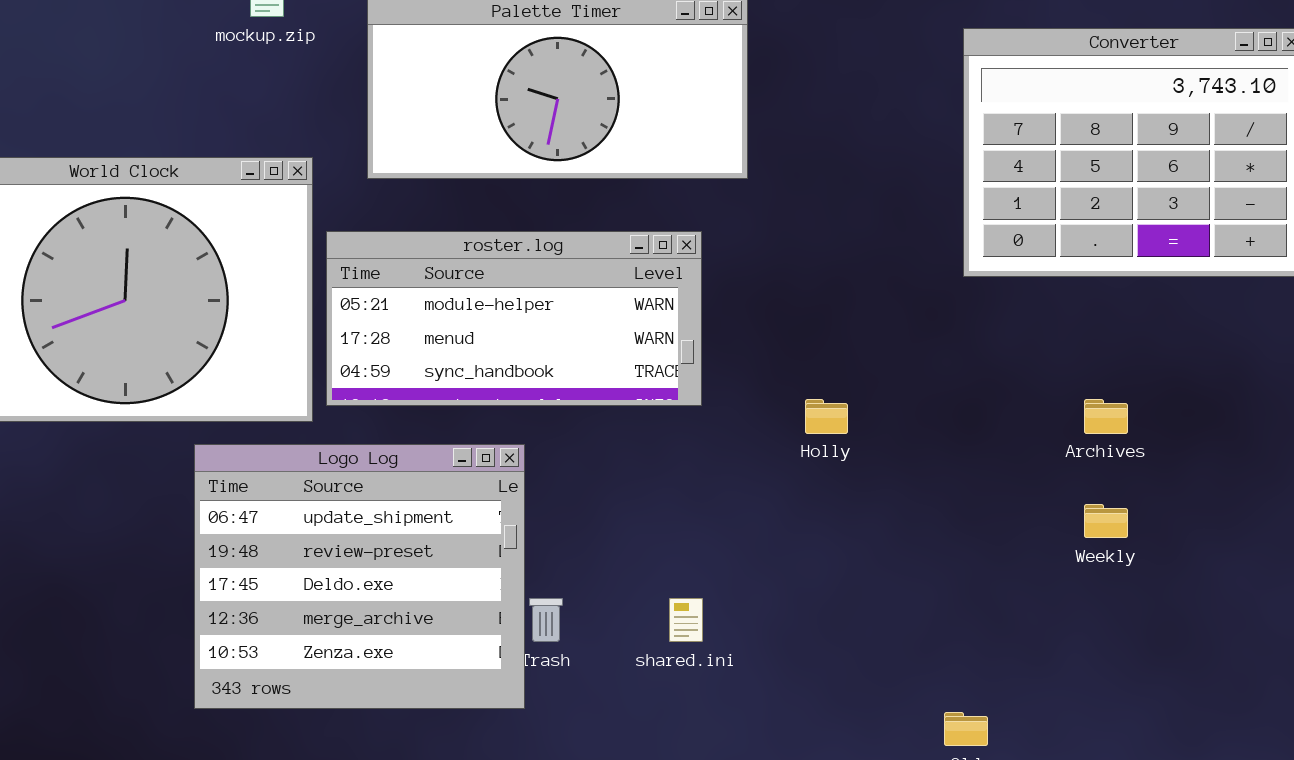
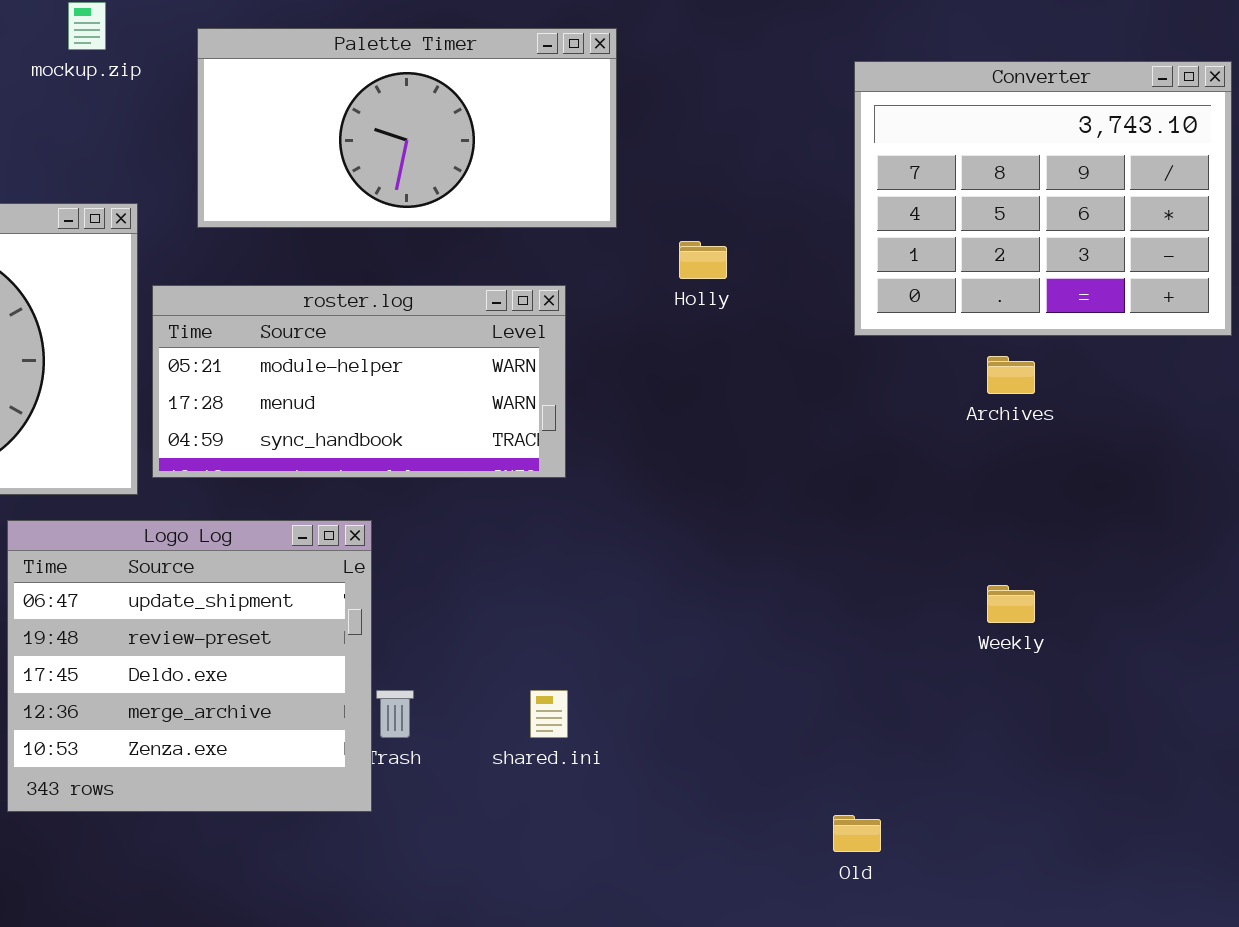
Holly: [805,399,848,434] -> [679,241,727,279], moved
Archives: [1084,399,1128,434] -> [987,356,1035,394], moved

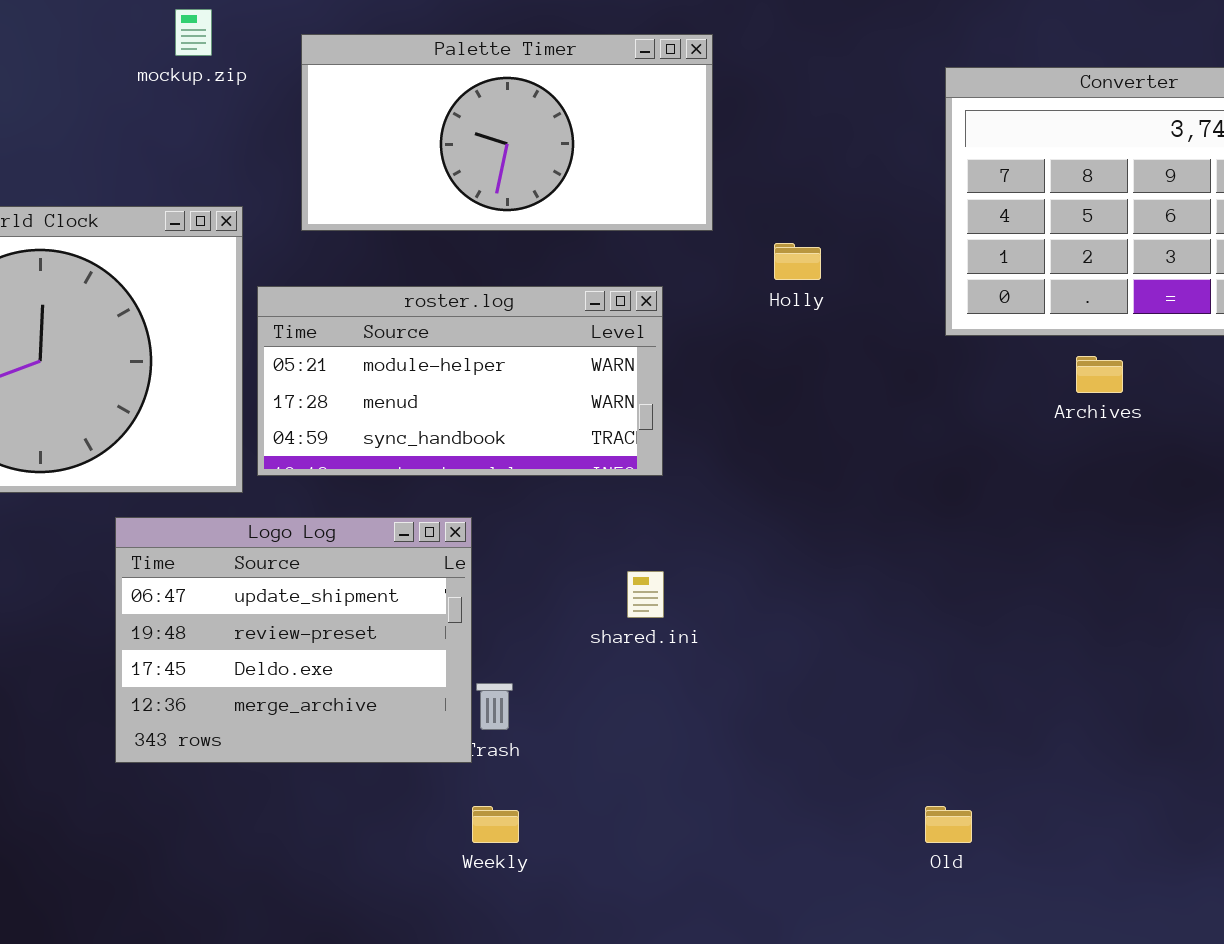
Logo Log: [7,520,372,812] -> [115,517,472,763], resized
Weekly: [987,585,1035,623] -> [472,806,519,843], moved
shared.ini: [530,690,568,738] -> [627,571,664,618], moved

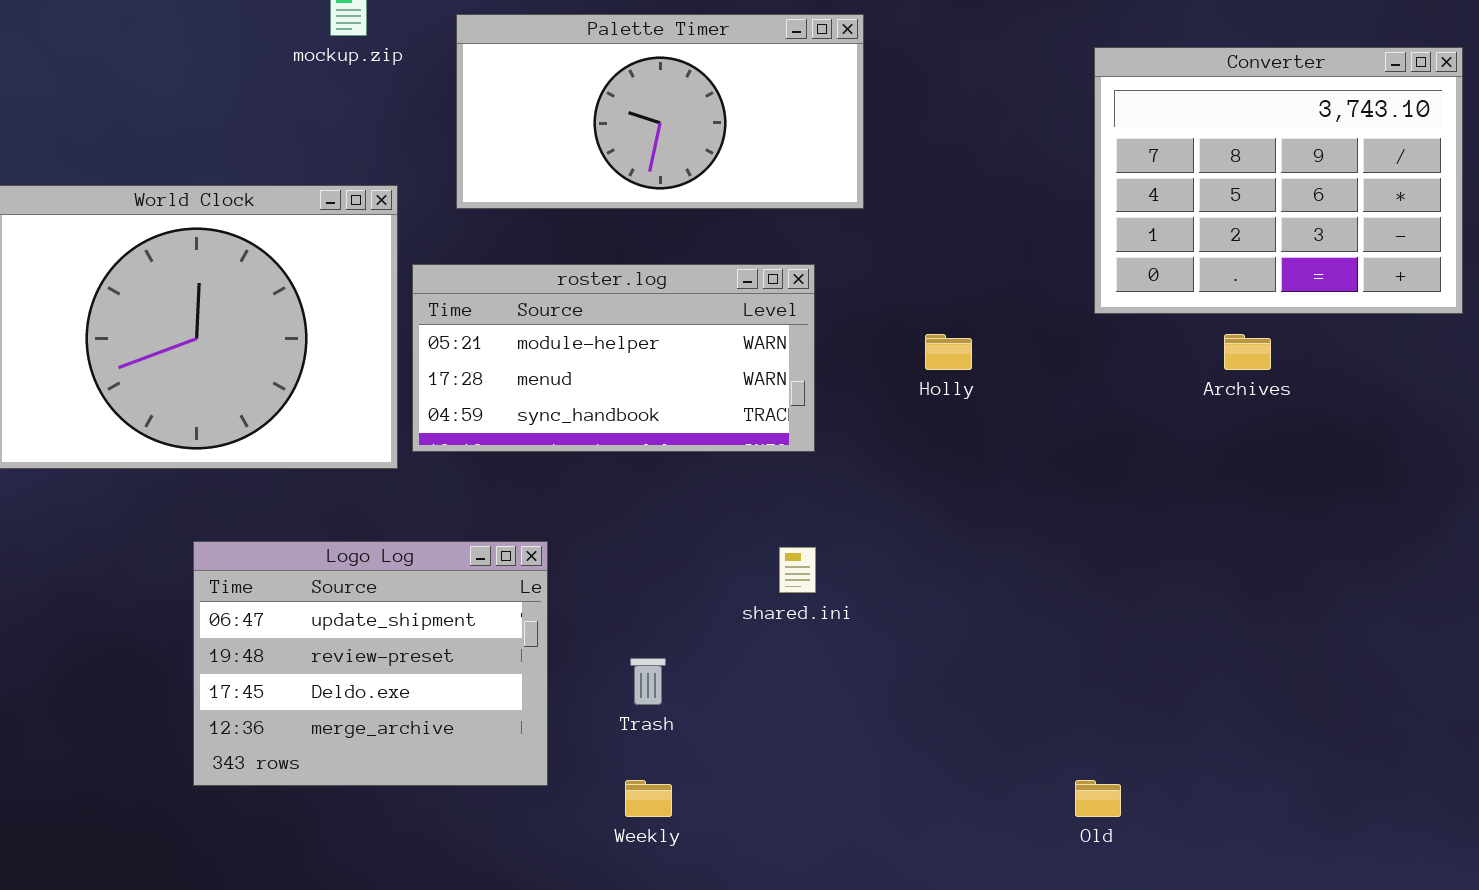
Holly: [774,243,821,280] -> [925,334,972,370], moved
Logo Log: [115,517,472,763] -> [193,541,548,786], moved

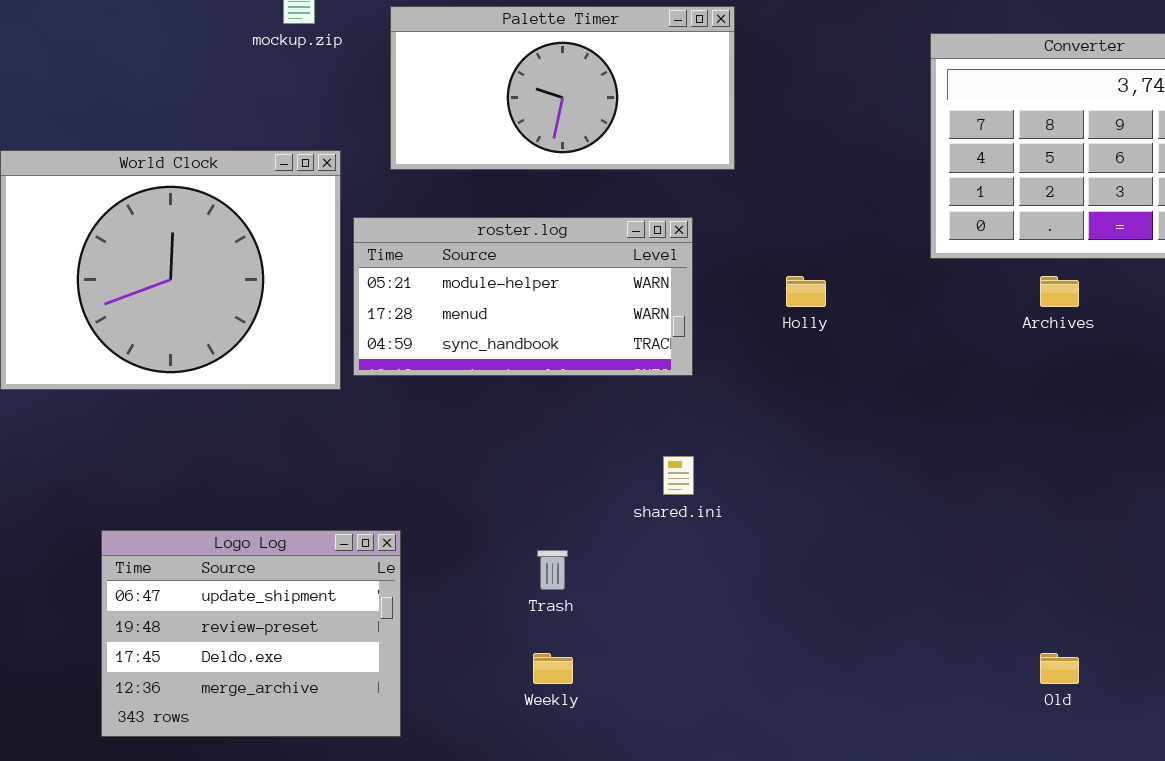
Logo Log: [193,541,548,786] -> [101,530,401,737], moved
Old: [1075,780,1121,817] -> [1040,653,1079,684], moved

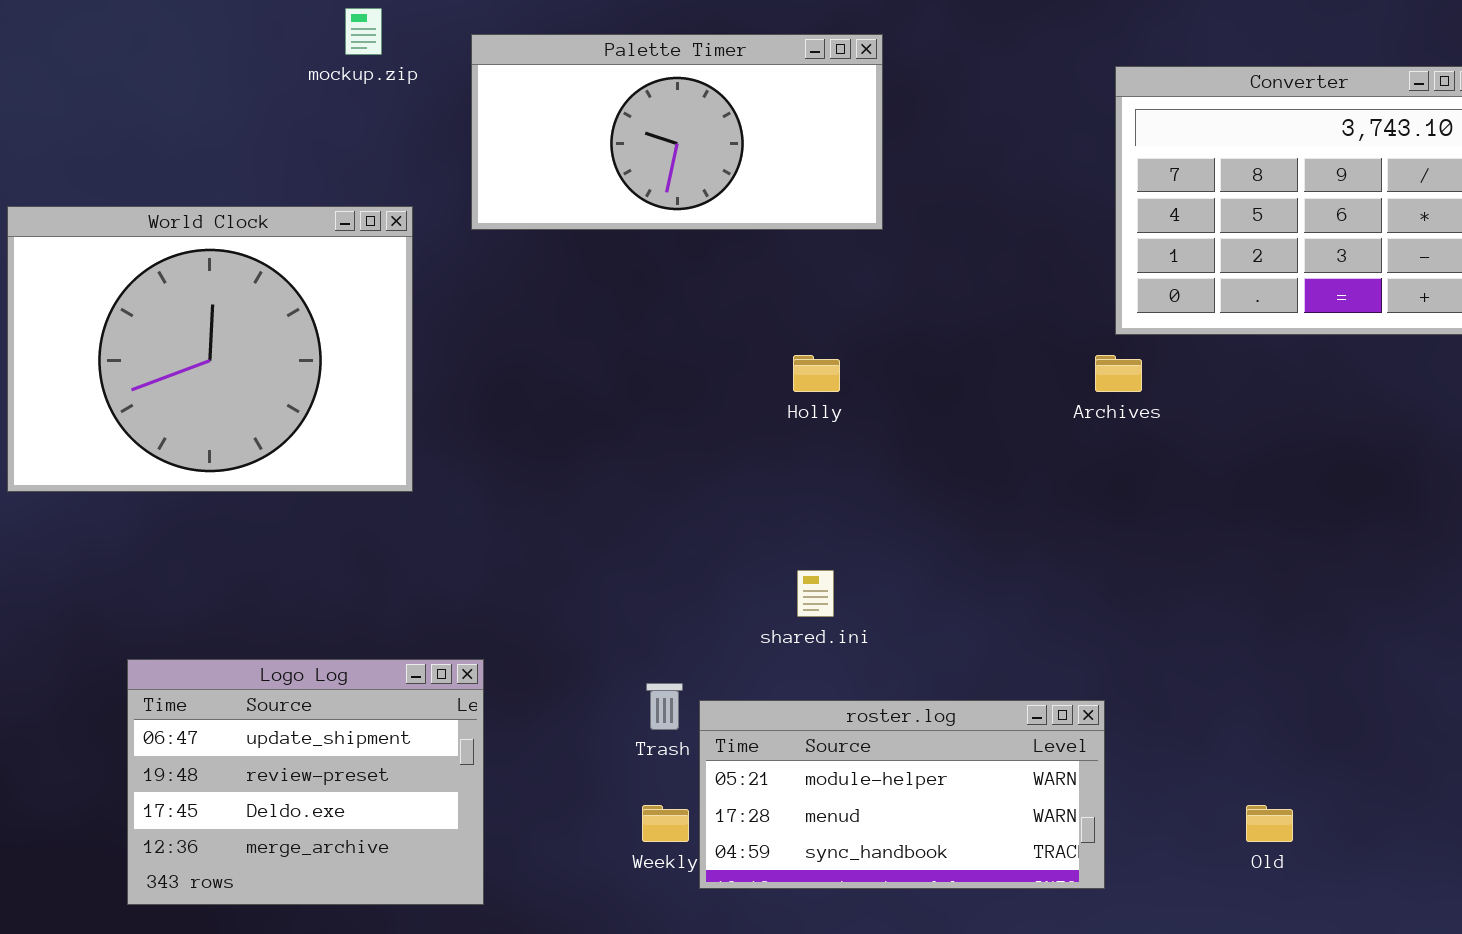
roster.log: [353,217,693,376] -> [699,700,1105,889], moved
Holly: [786,276,826,307] -> [793,355,840,392], moved
Archives: [1040,276,1079,307] -> [1095,355,1142,392], moved

